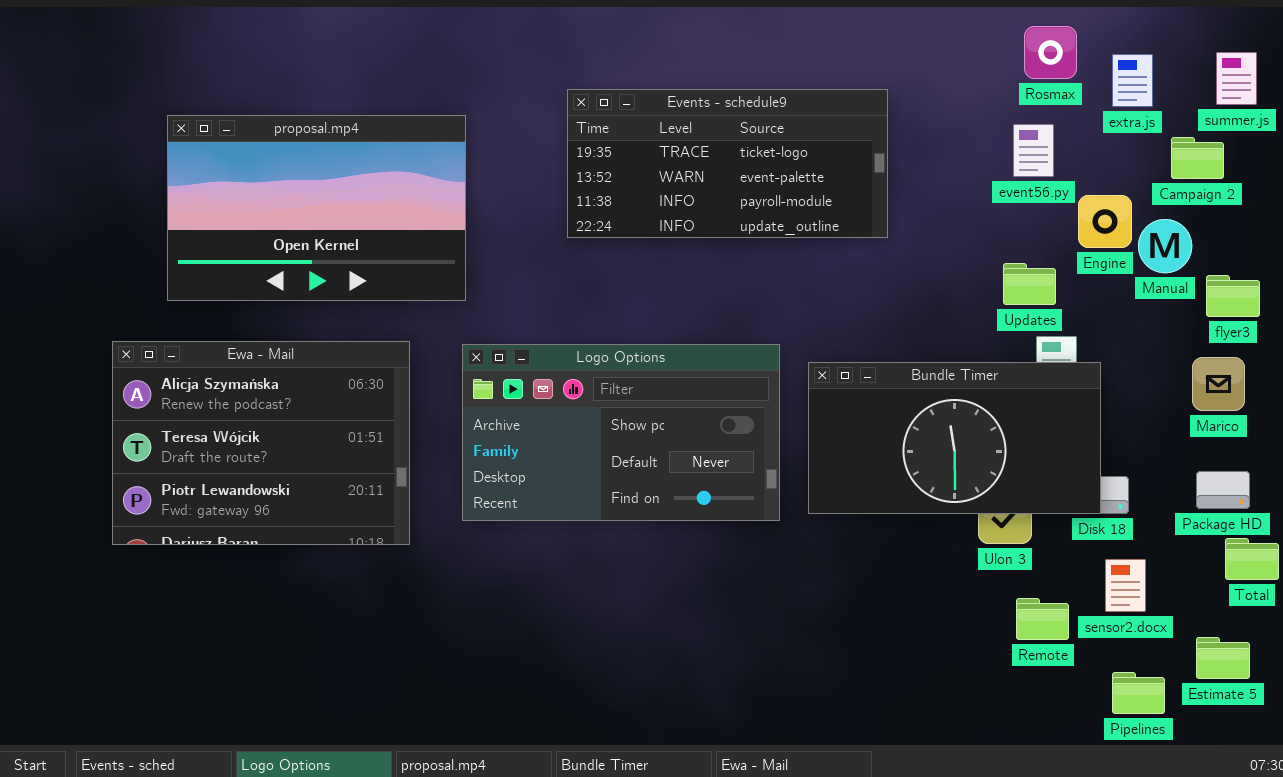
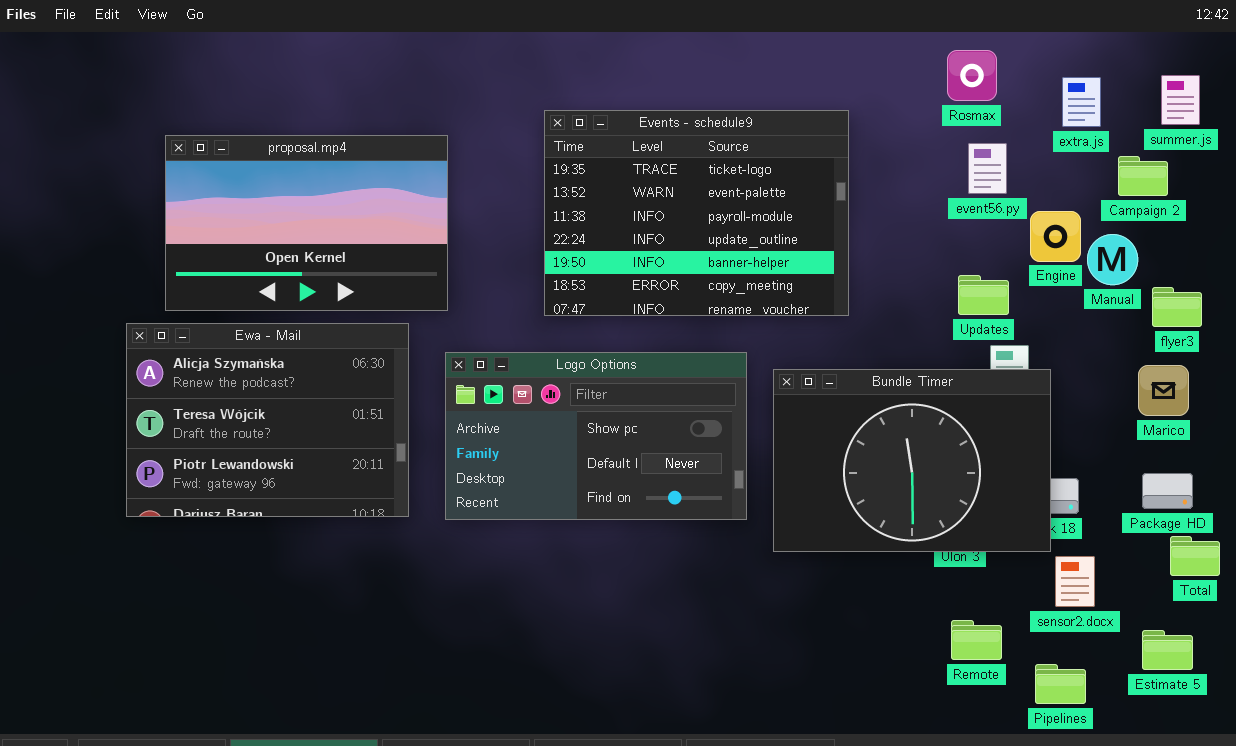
Rosmax: [1024,26,1077,79] -> [947,50,997,101], moved
Events - schedule9: [567,89,888,238] -> [544,110,849,316], resized
Ewa - Mail: [112,341,410,545] -> [126,323,409,517], moved
Bundle Timer: [808,362,1101,514] -> [773,369,1051,552], resized
Remote: [1016,598,1069,640] -> [951,620,1002,660], moved
Pipelines: [1112,672,1165,714] -> [1035,664,1086,704], moved

